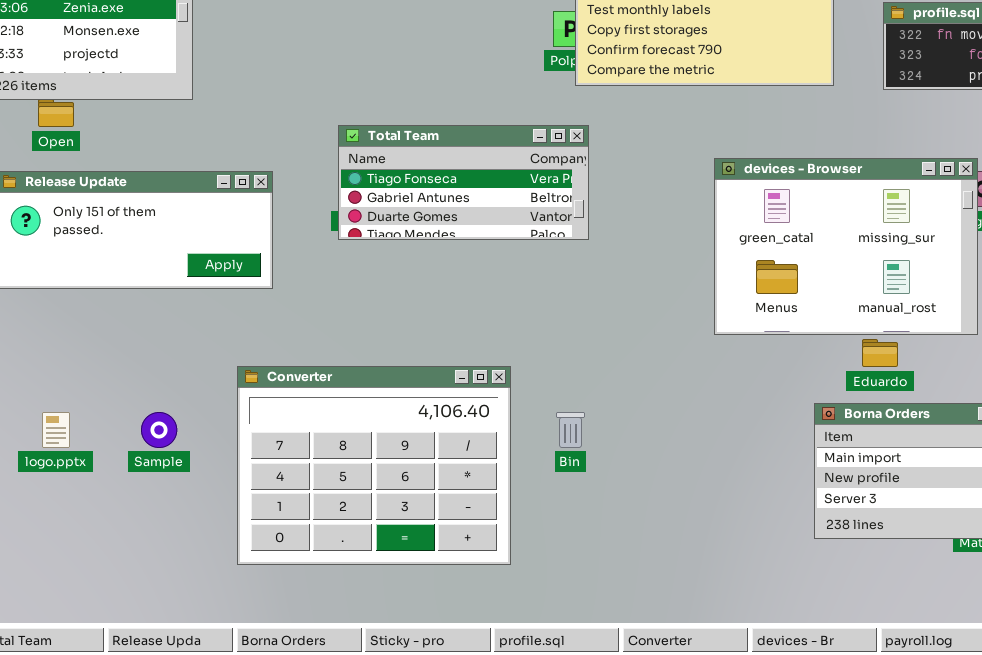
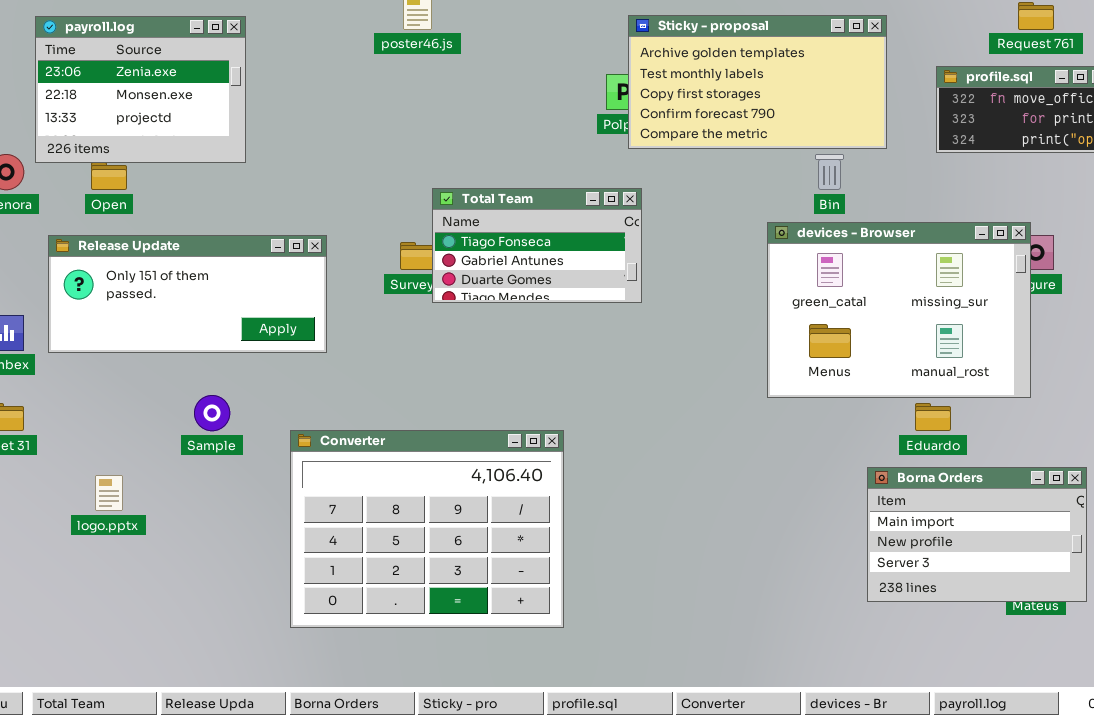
Total Team: [338,125,589,240] -> [432,188,642,303], resized
Sample: [141,412,177,448] -> [194,395,230,431], moved
Bin: [556,412,585,448] -> [815,154,844,190], moved

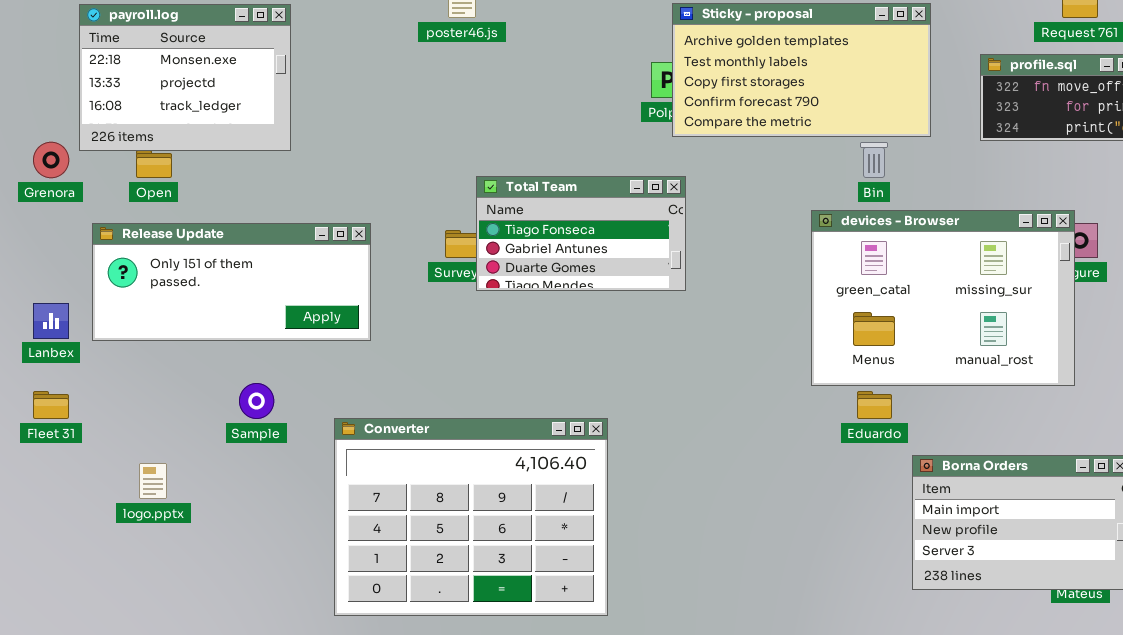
payroll.log: [35,16,246,163] -> [79,4,291,151], scrolled down 1 row
Eduardo: [915,403,951,431] -> [857,391,892,419], moved

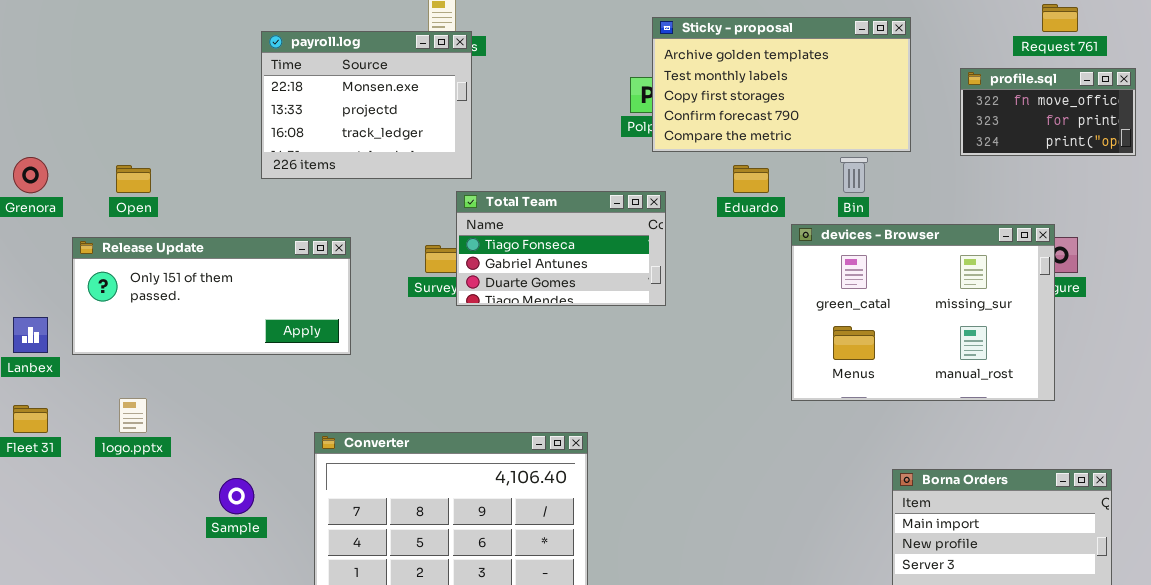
payroll.log: [79,4,291,151] -> [261,31,472,179], moved
Sample: [239,383,274,419] -> [219,478,254,514], moved
Eduardo: [857,391,892,419] -> [733,165,769,193], moved
logo.pptx: [139,463,167,499] -> [119,398,147,433], moved

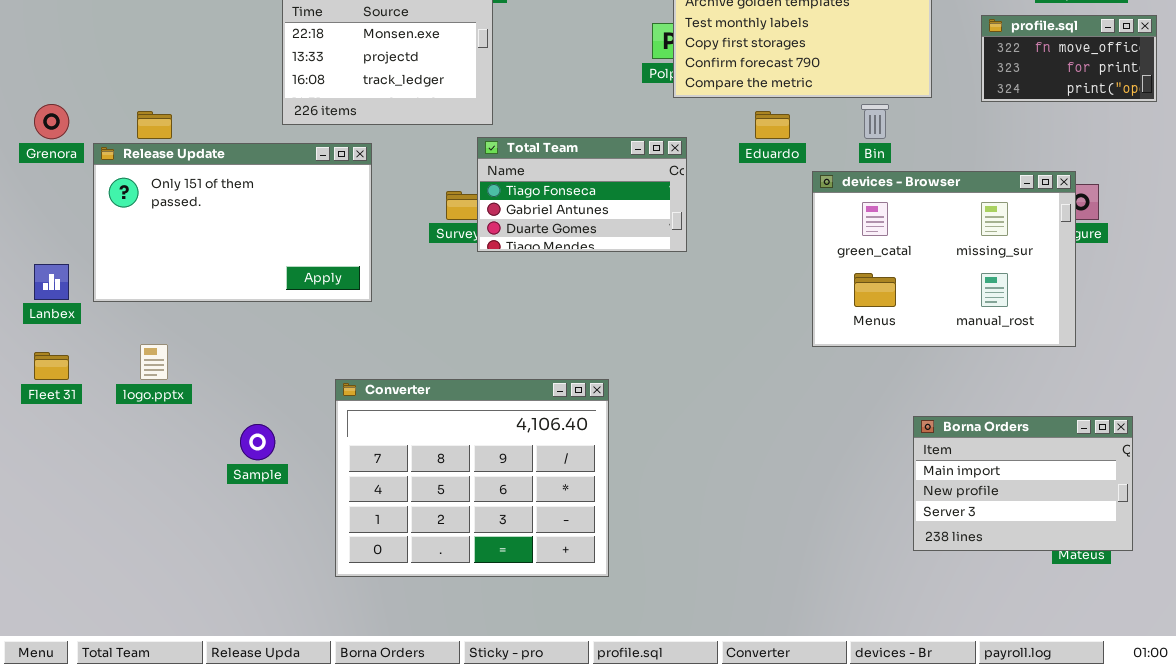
Release Update: [72,237,351,355] -> [93,143,372,302], resized

